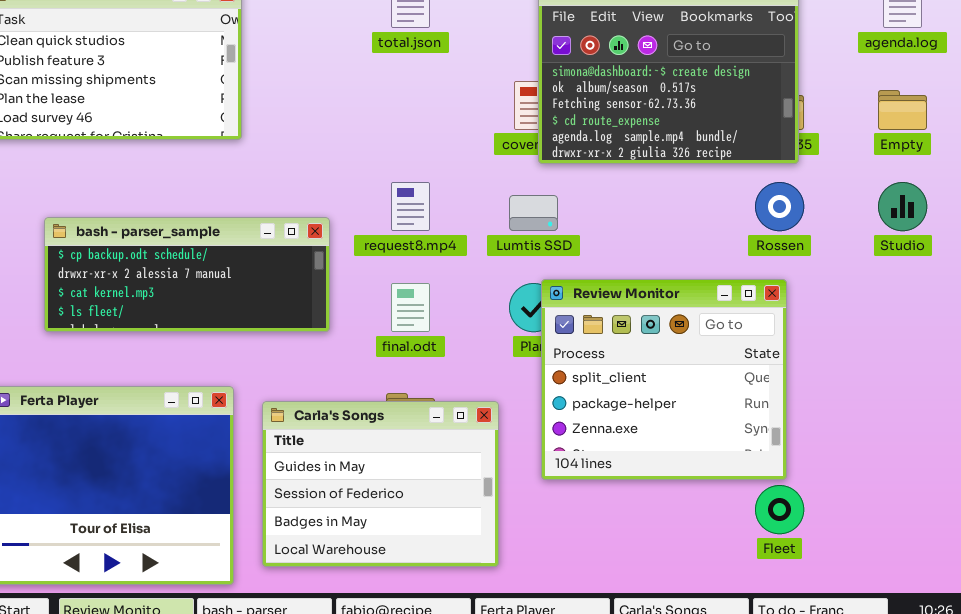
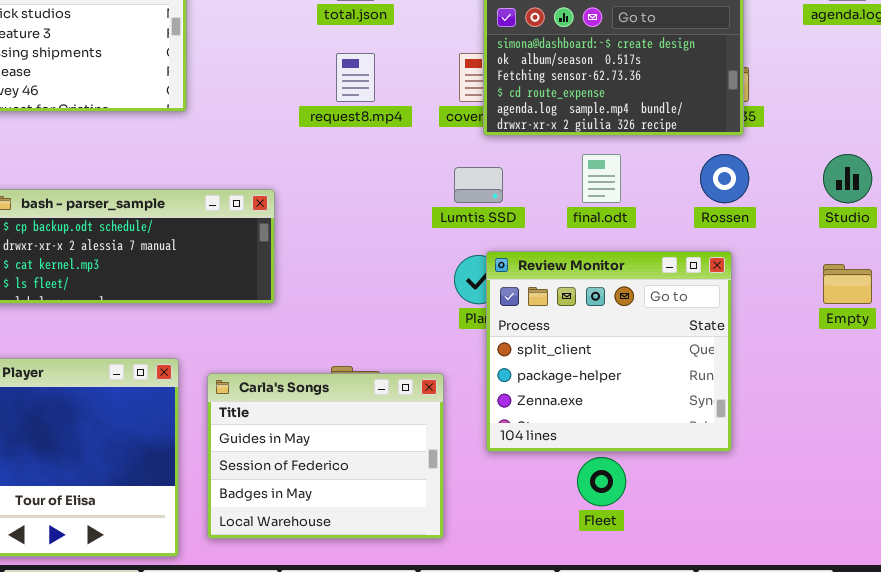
Empty: [878,90,927,130] -> [823,264,872,304], moved
request8.mp4: [391,182,430,231] -> [336,53,375,102], moved
final.odt: [391,283,430,332] -> [582,154,621,203], moved
Fleet: [755,485,804,534] -> [577,457,626,506], moved

